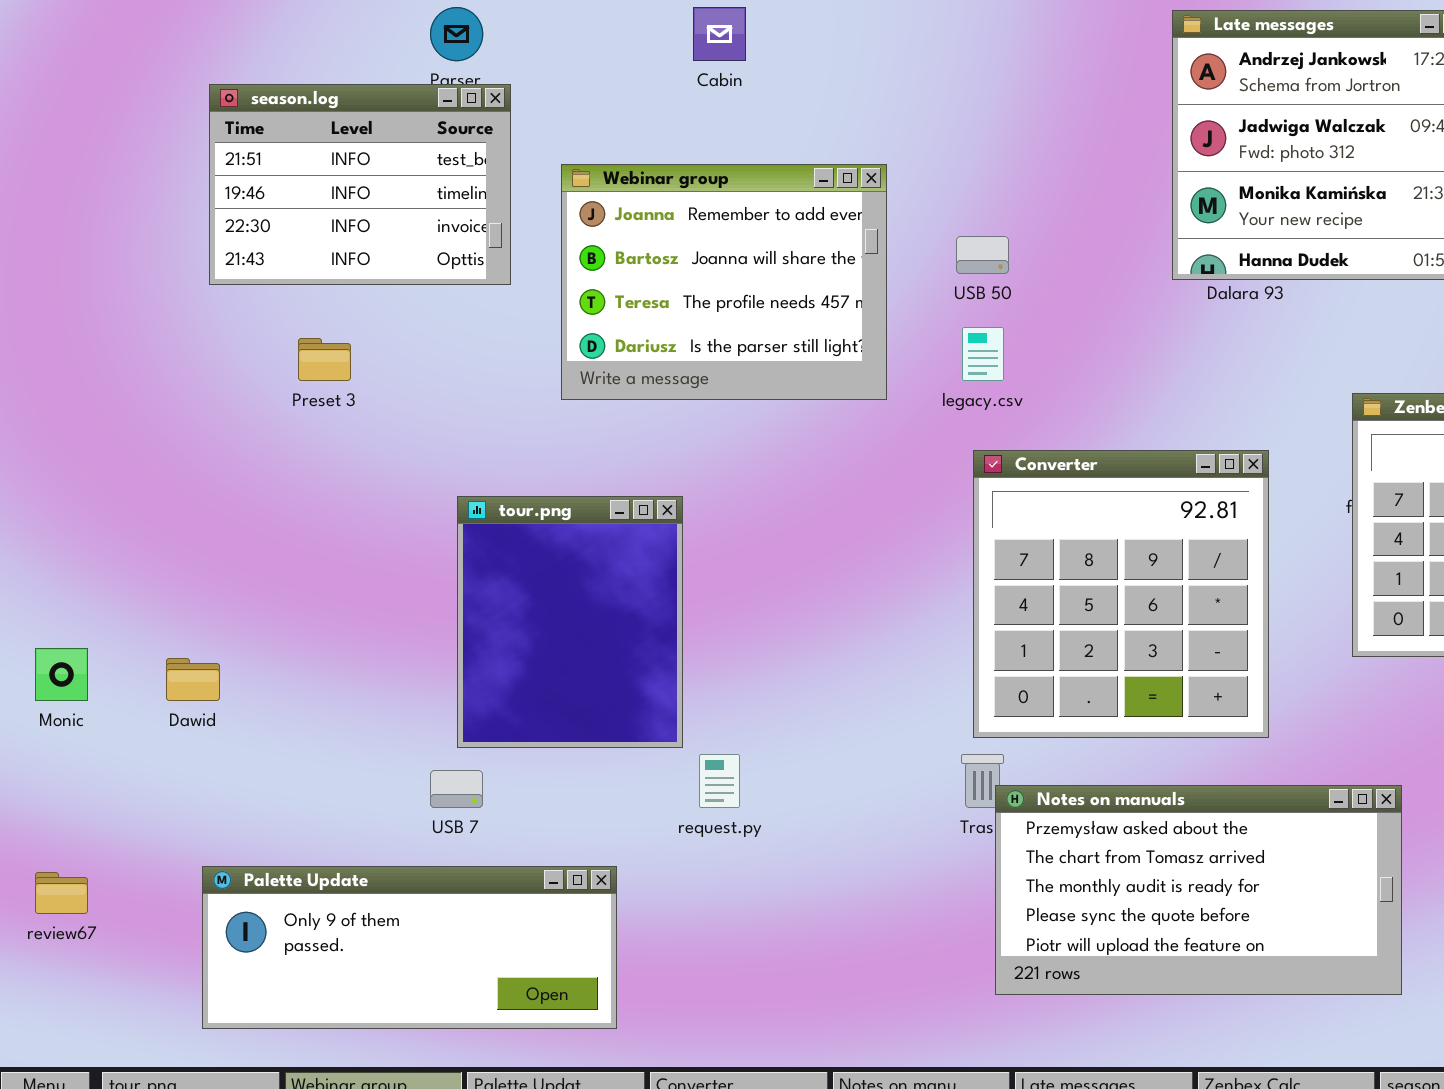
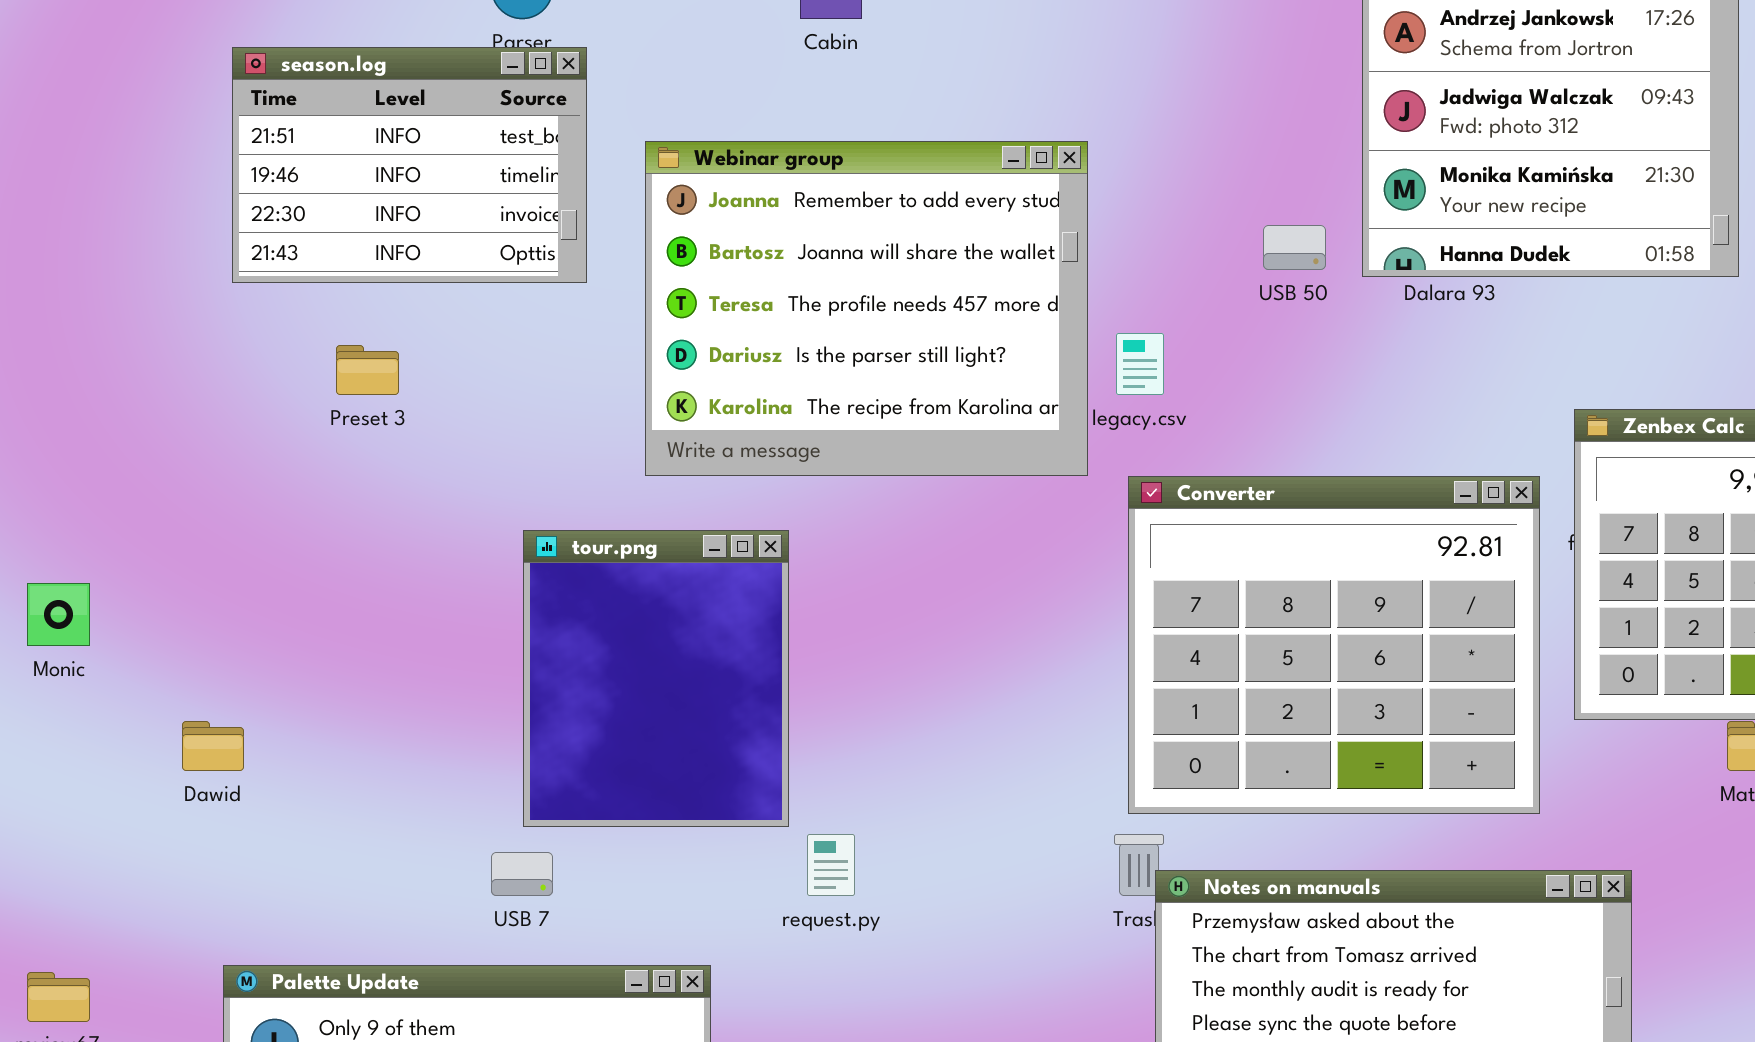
Webinar group: [561,164,887,400] -> [645,141,1088,476], resized
USB 50: [956,236,1009,274] -> [1263,225,1326,270], moved
Converter: [973,450,1269,738] -> [1128,476,1540,814], resized
Monic: [35,648,88,701] -> [27,583,90,646], moved

